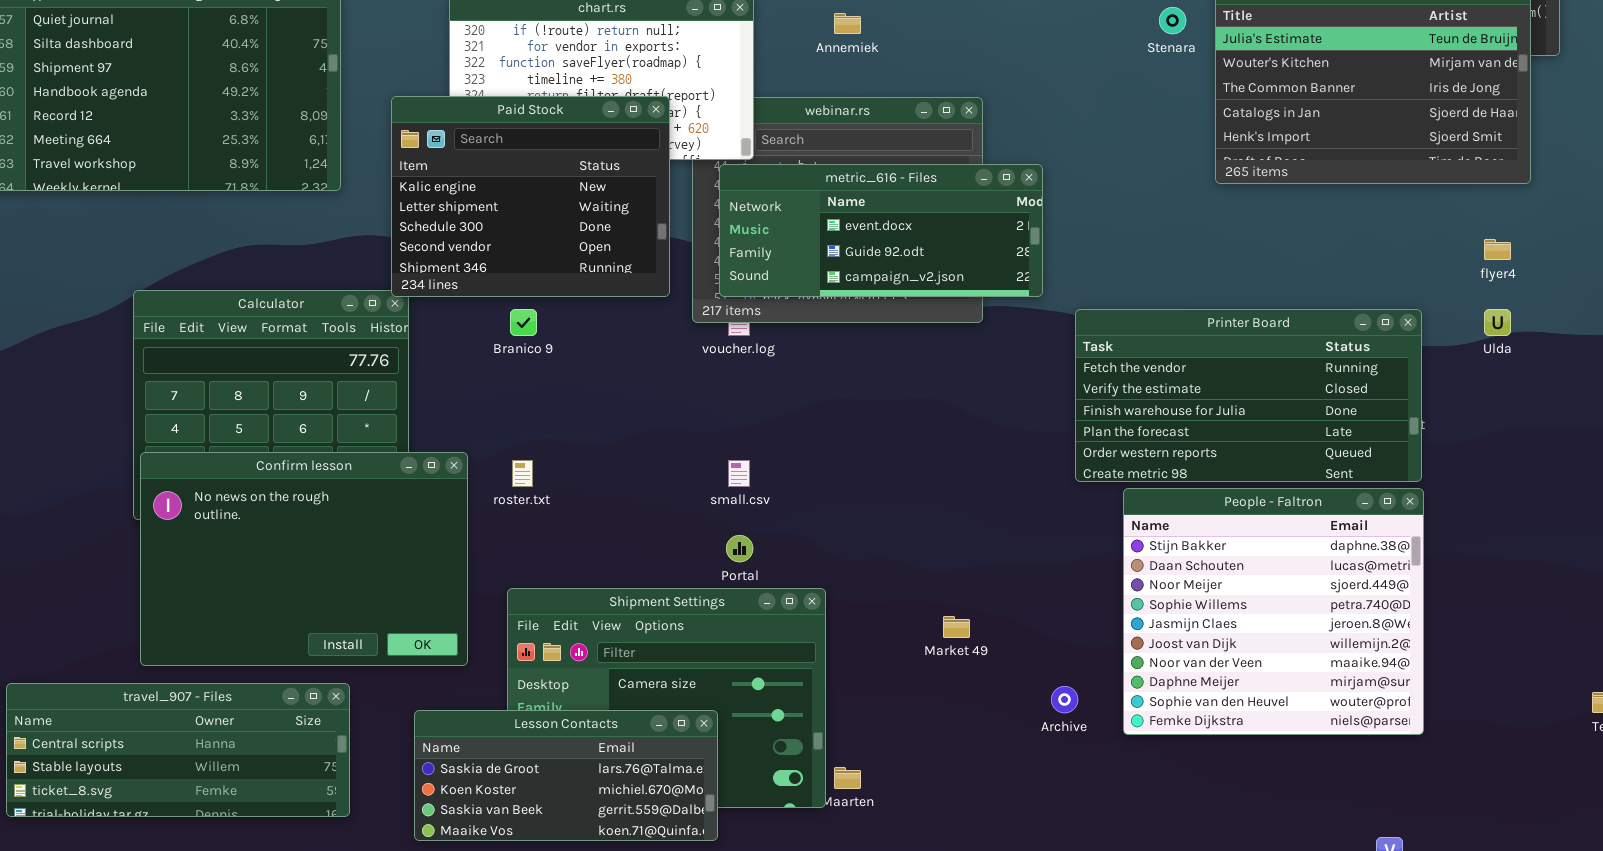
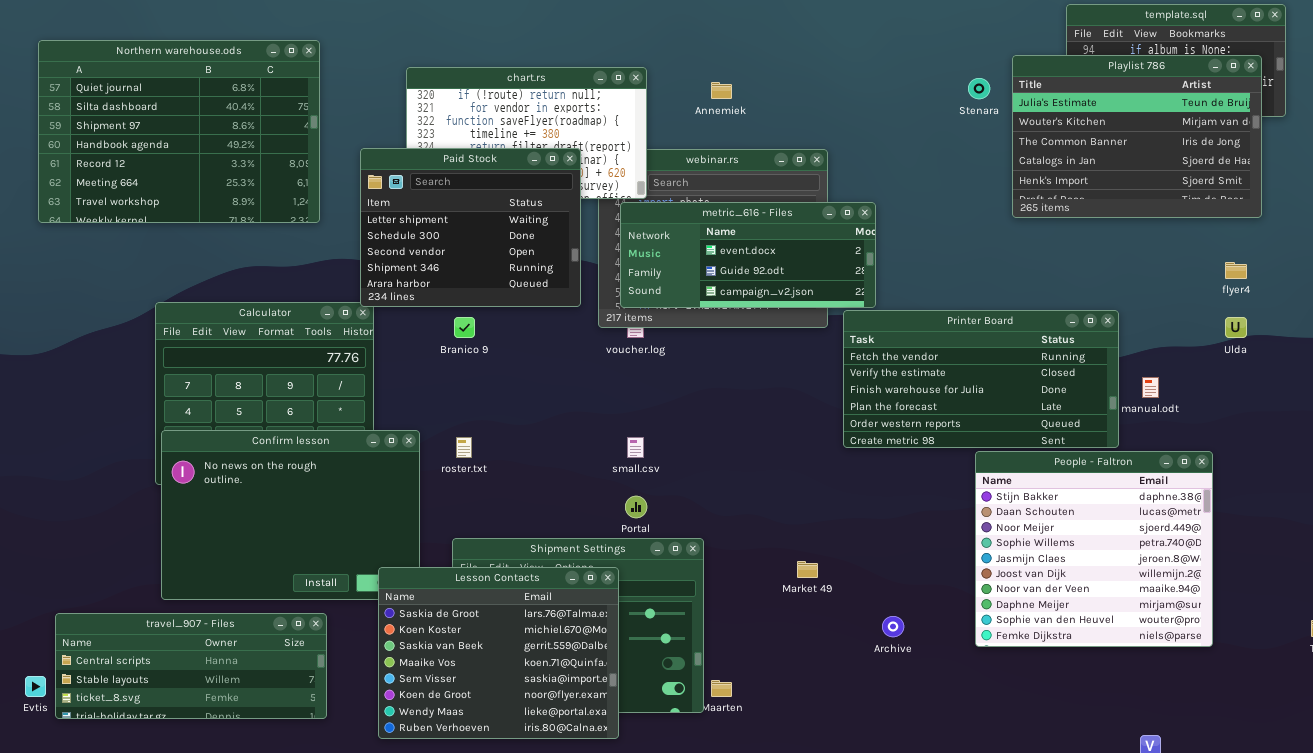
Paid Stock: [391,96,670,297] -> [360,148,581,307], scrolled down 1 row
Printer Board: [1075,309,1422,482] -> [843,310,1119,448], moved
People - Faltron: [1123,488,1424,735] -> [975,451,1213,647], moved
Lesson Contacts: [414,710,718,841] -> [378,567,619,739], resized

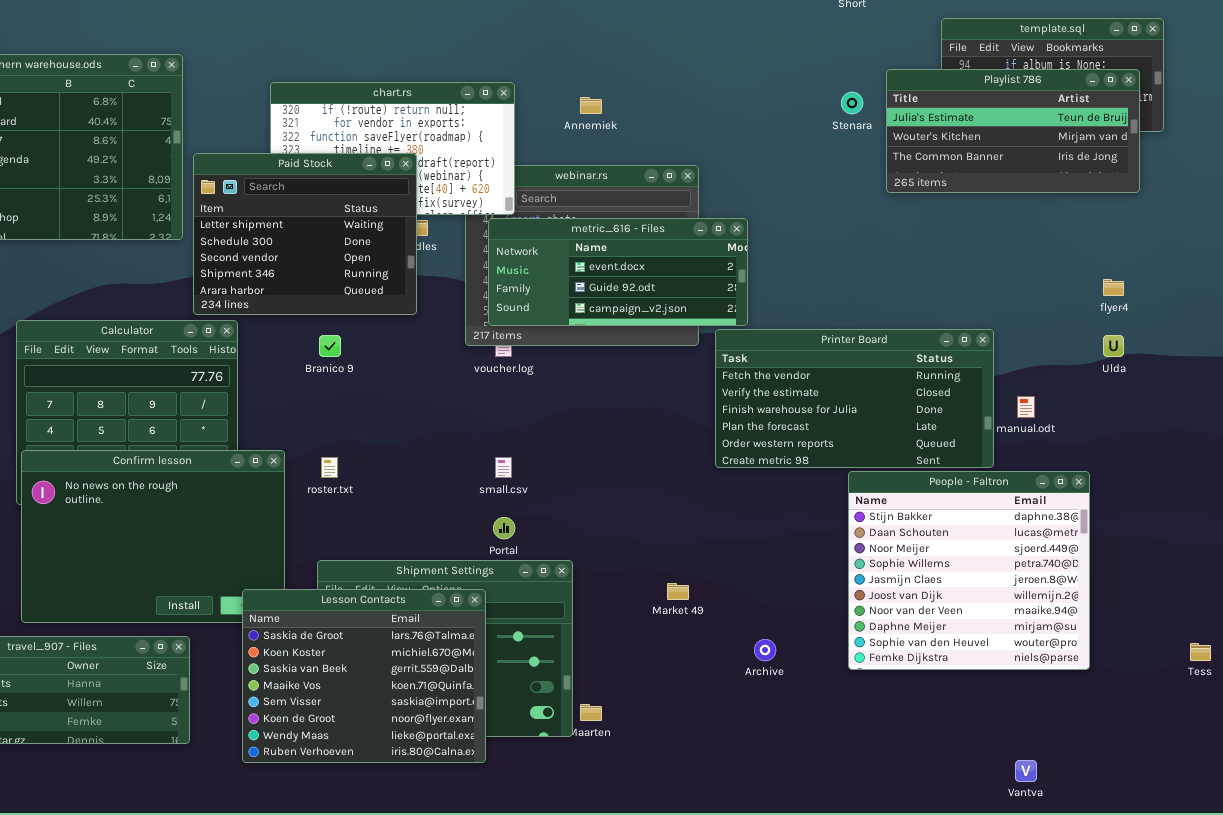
Playlist 786: [1012,55,1262,218] -> [886,69,1140,193], resized
Paid Stock: [360,148,581,307] -> [193,153,417,315], moved

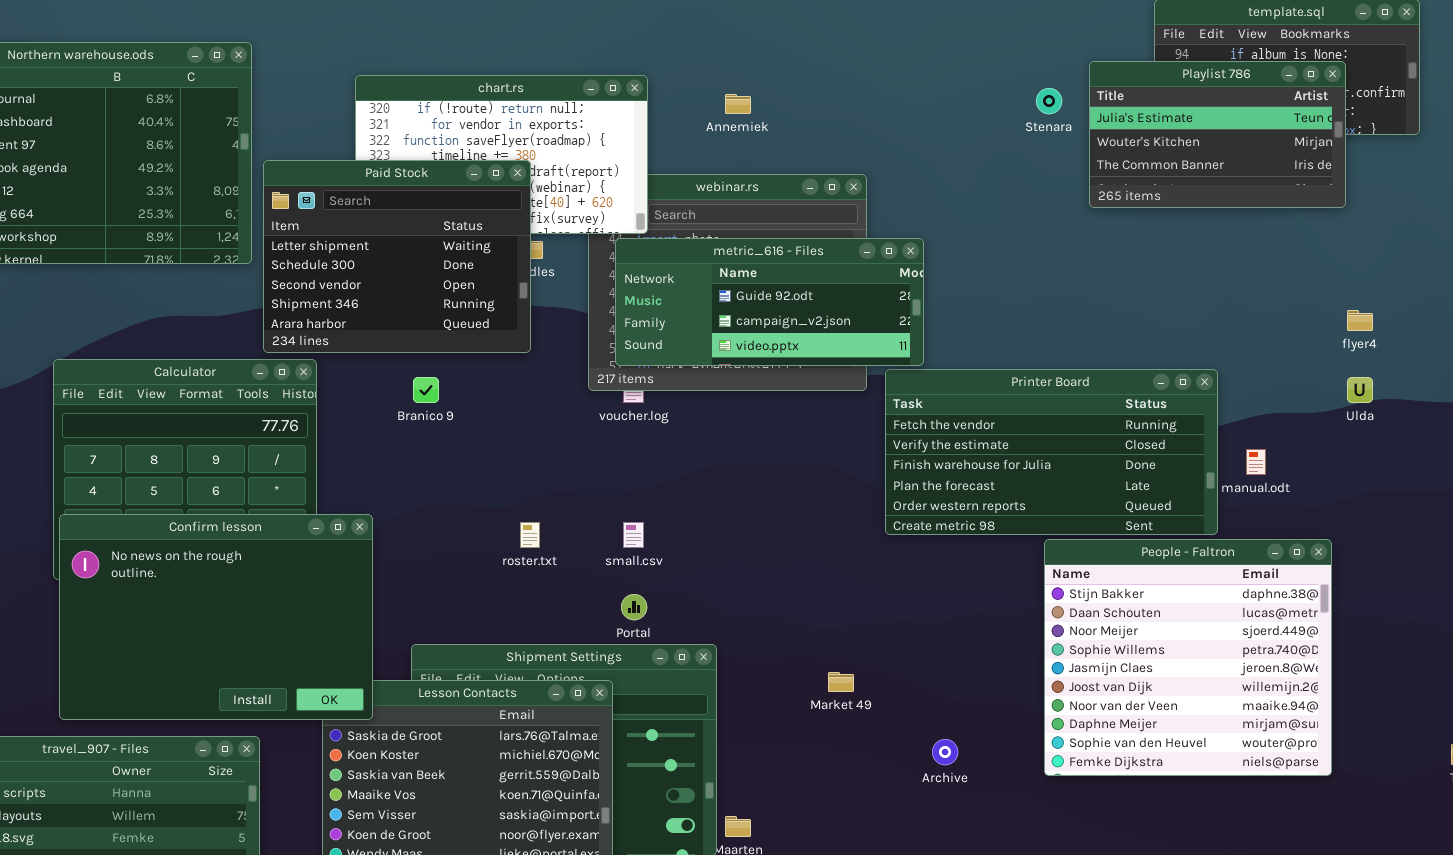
Playlist 786: [886,69,1140,193] -> [1089,61,1346,208], resized
metric_616 - Files: [488,218,748,326] -> [615,238,924,366], scrolled down 1 row
Confirm lesson: [21,450,285,623] -> [59,514,373,720], raised
roster.txt: [321,457,338,478] -> [520,522,540,548], moved

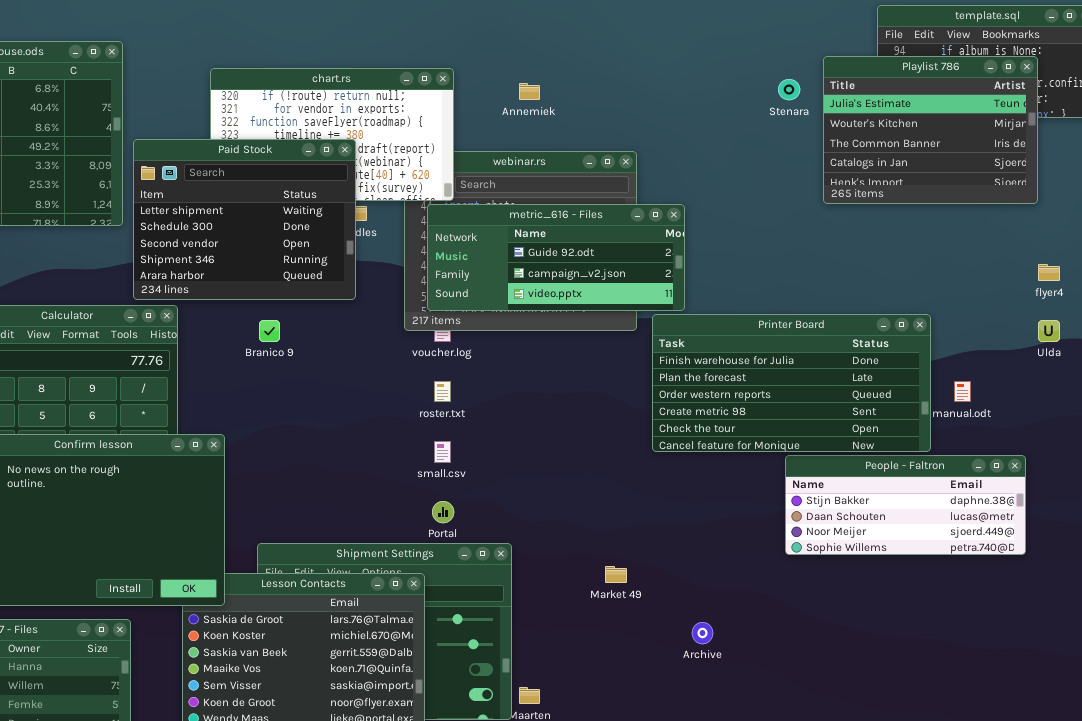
Playlist 786: [1089,61,1346,208] -> [823,56,1038,204], resized
Printer Board: [885,369,1218,535] -> [652,314,931,452], scrolled down 2 rows
roster.txt: [520,522,540,548] -> [434,381,451,402], moved
People - Faltron: [1044,539,1332,776] -> [785,455,1026,555], resized

